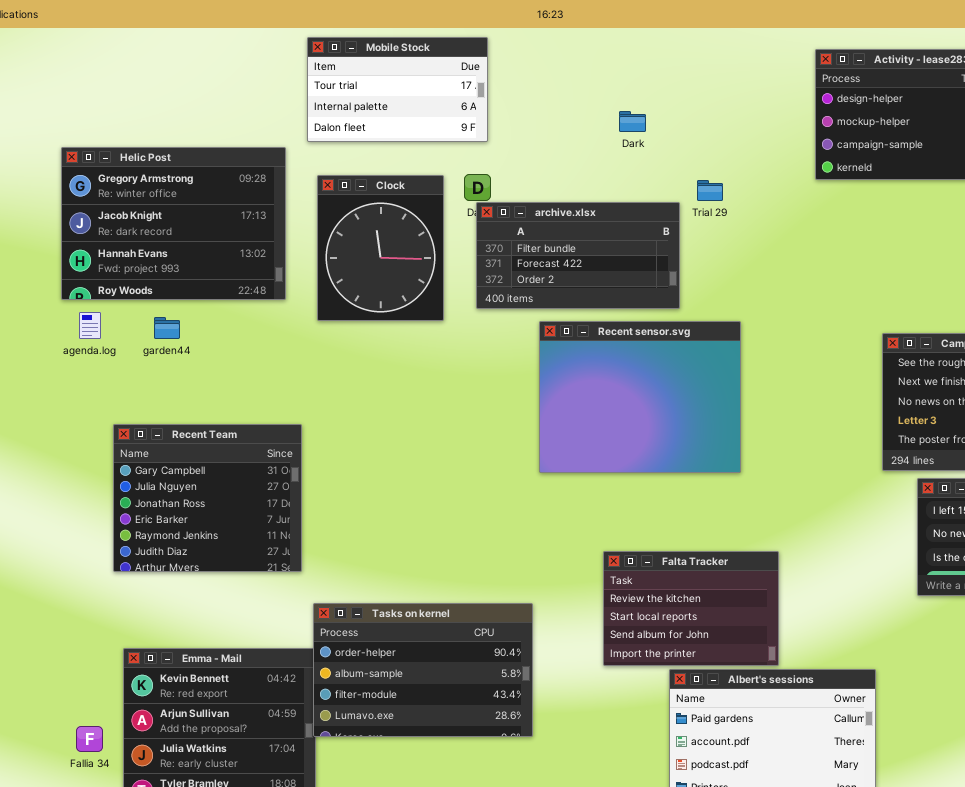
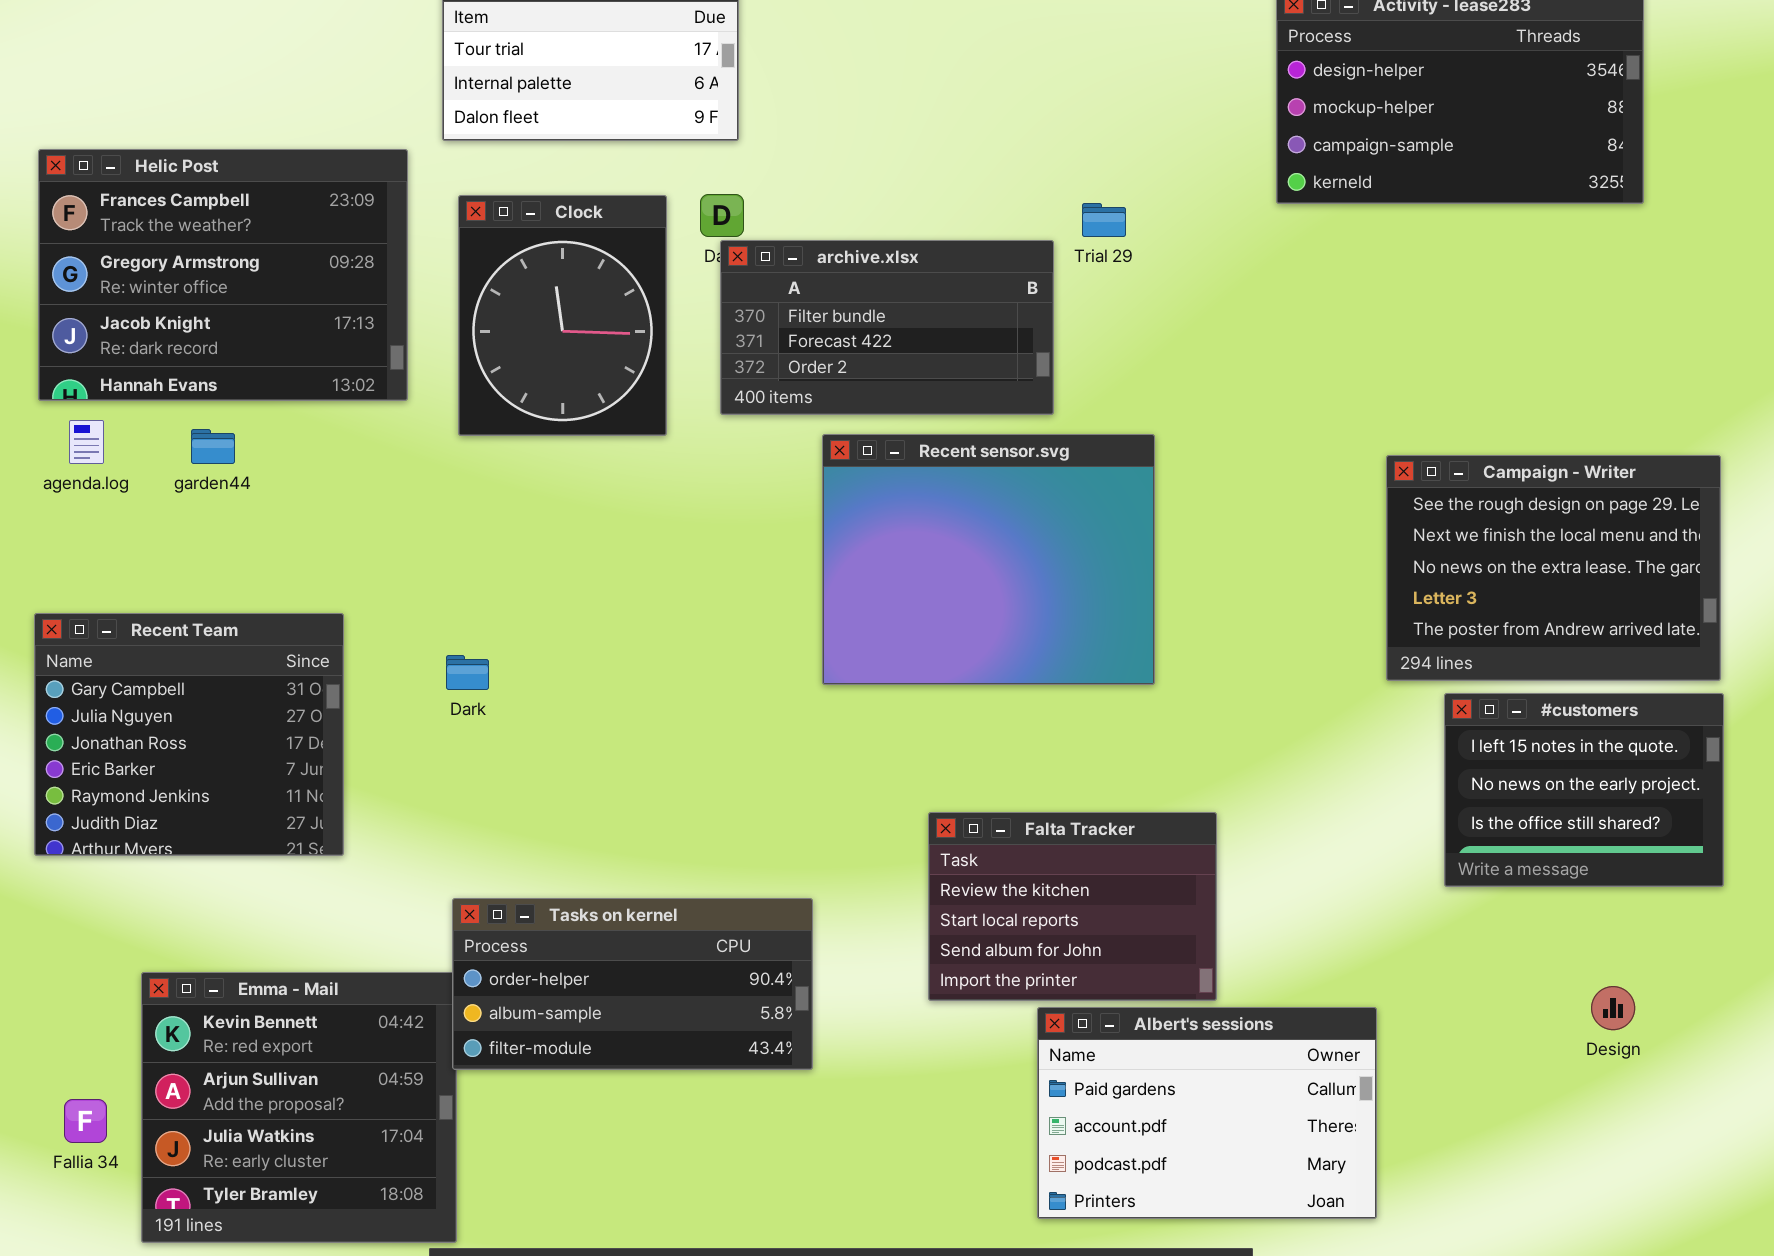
Dark: [619,111,646,132] -> [446,655,489,690], moved
Helic Post: [61,147,286,300] -> [38,149,408,401], scrolled up 1 row
Recent Team: [113,424,302,572] -> [34,613,344,856], moved
Tasks on kernel: [313,603,533,737] -> [452,898,813,1070], resized

